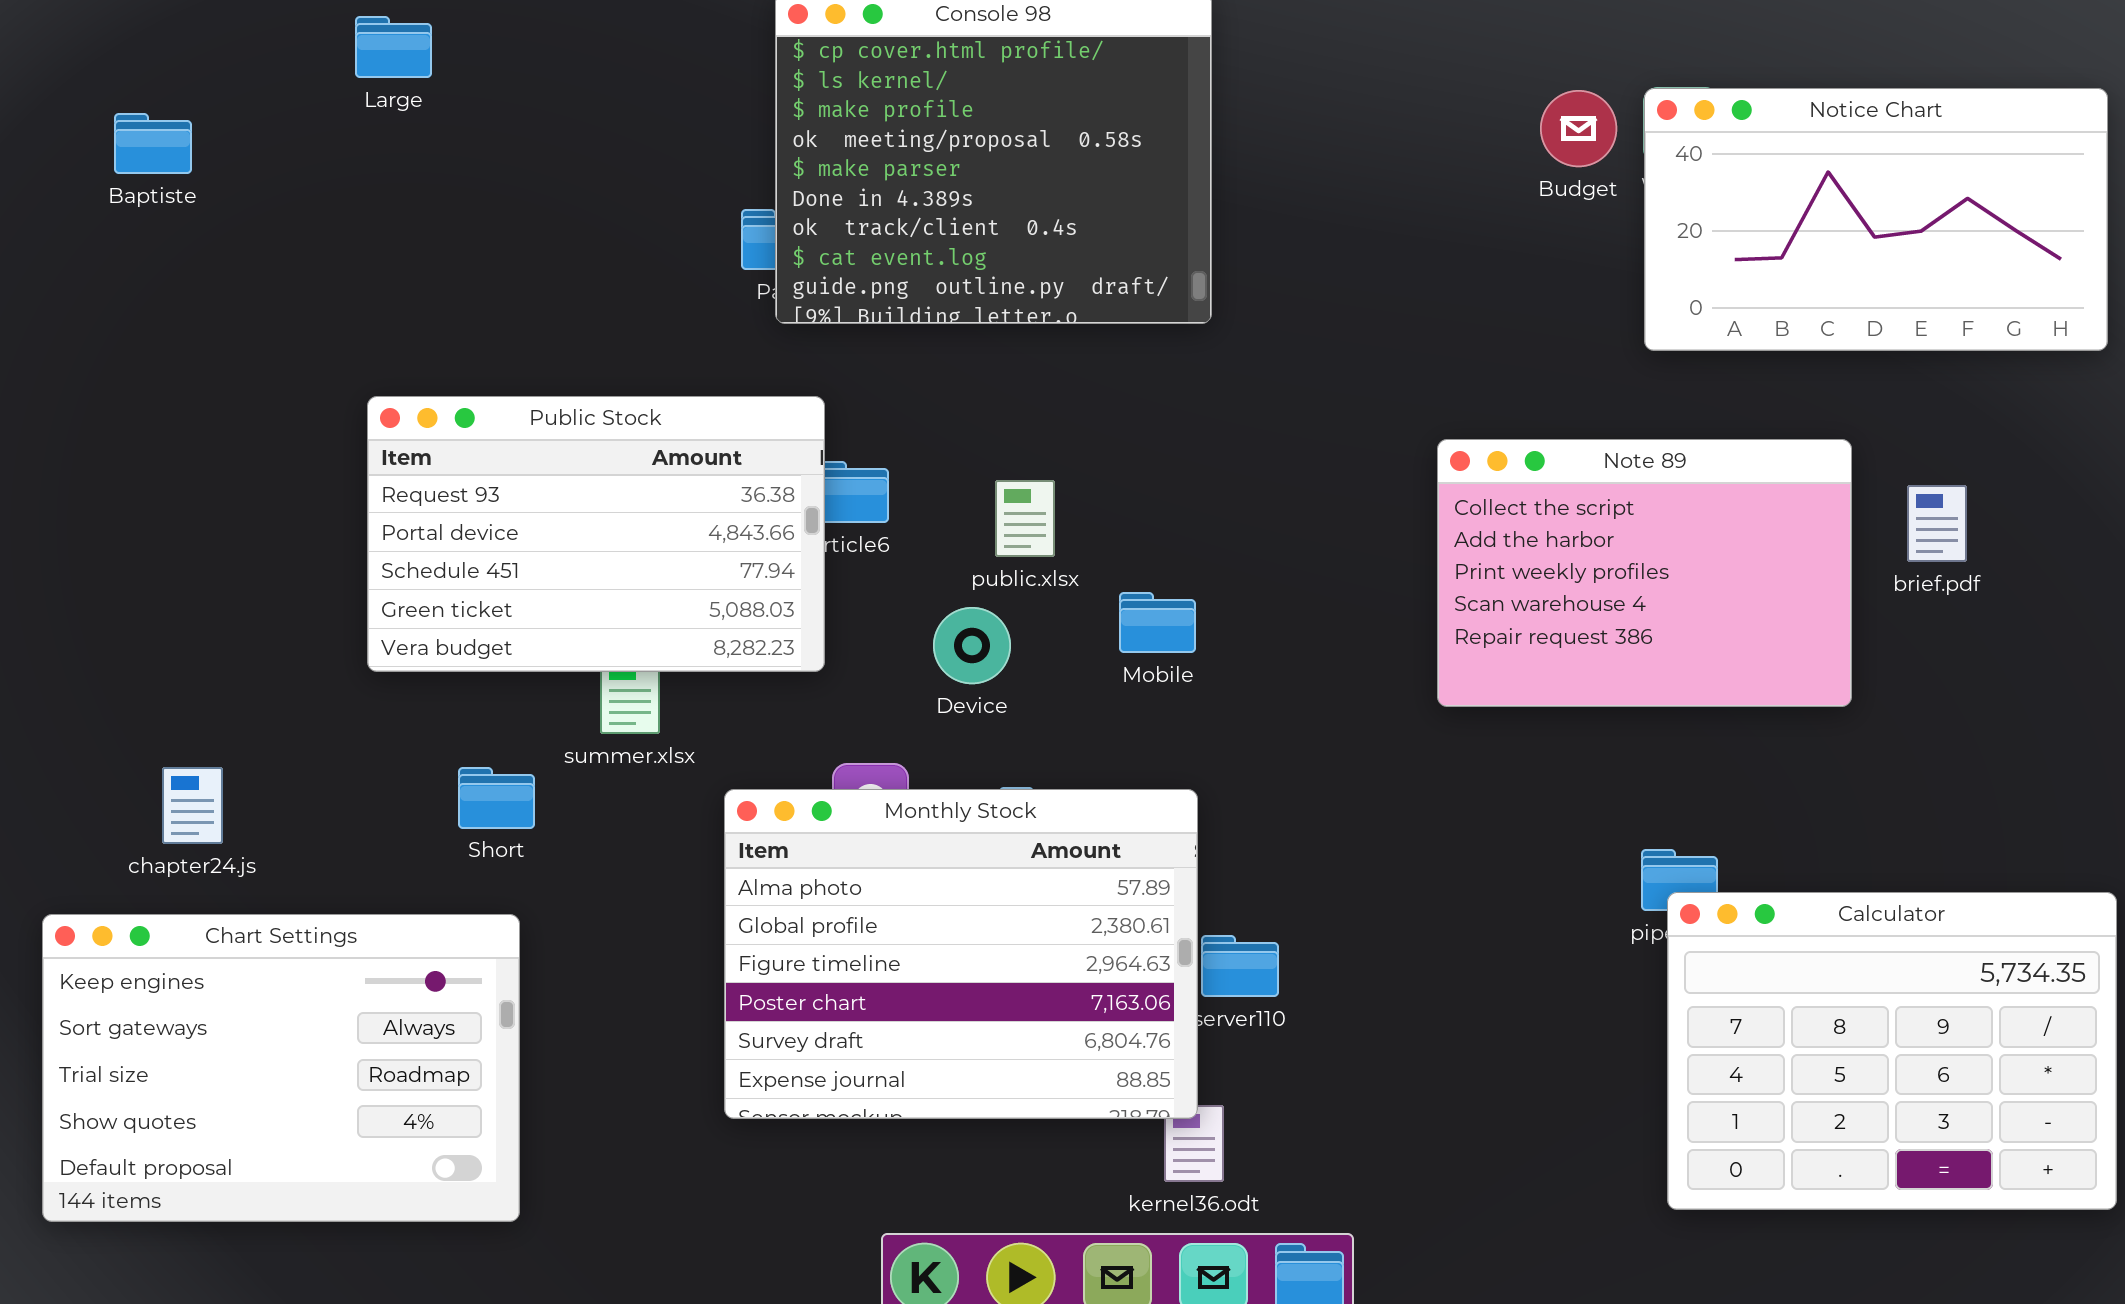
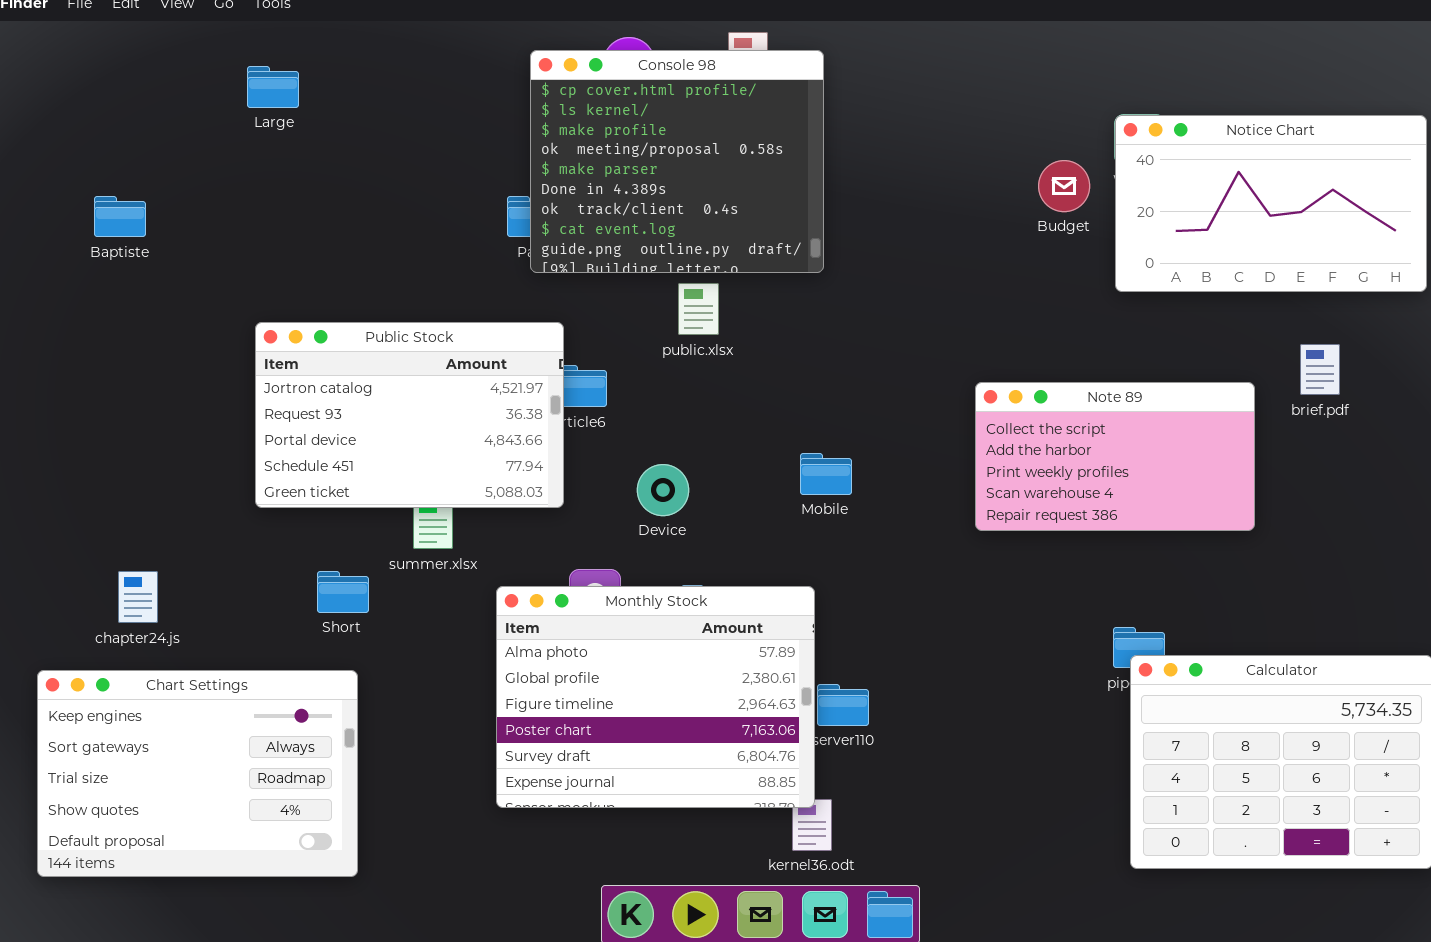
Budget: [1540,90,1617,167] -> [1038,160,1090,212], moved
Baptiste: [114,113,192,174] -> [94,196,146,237], moved
Public Stock: [367,396,825,672] -> [255,322,564,508], scrolled up 1 row
Note 89: [1437,439,1852,707] -> [975,382,1255,531], resized
public.xlsx: [995,480,1055,557] -> [678,283,719,335], moved
brief.pdf: [1907,485,1967,562] -> [1300,344,1340,395], moved
Mobile: [1119,592,1196,653] -> [800,453,852,495], moved

